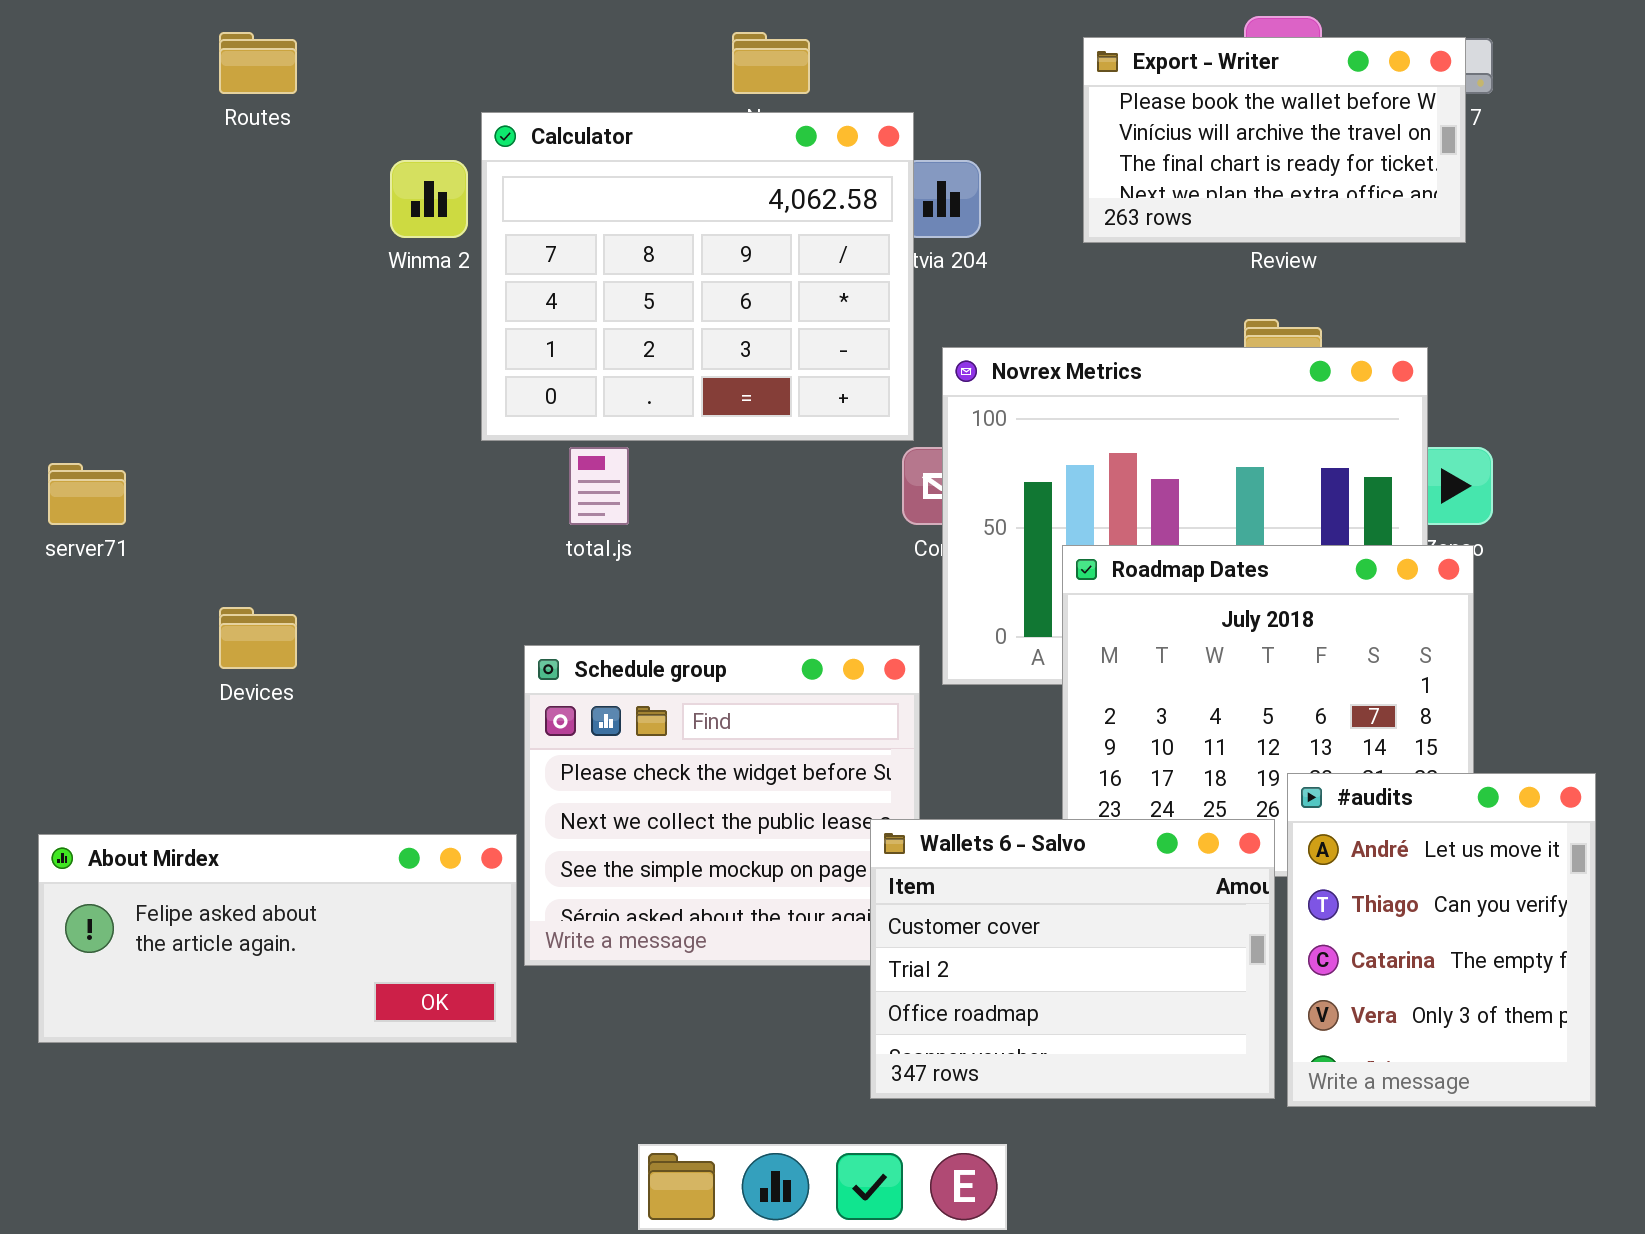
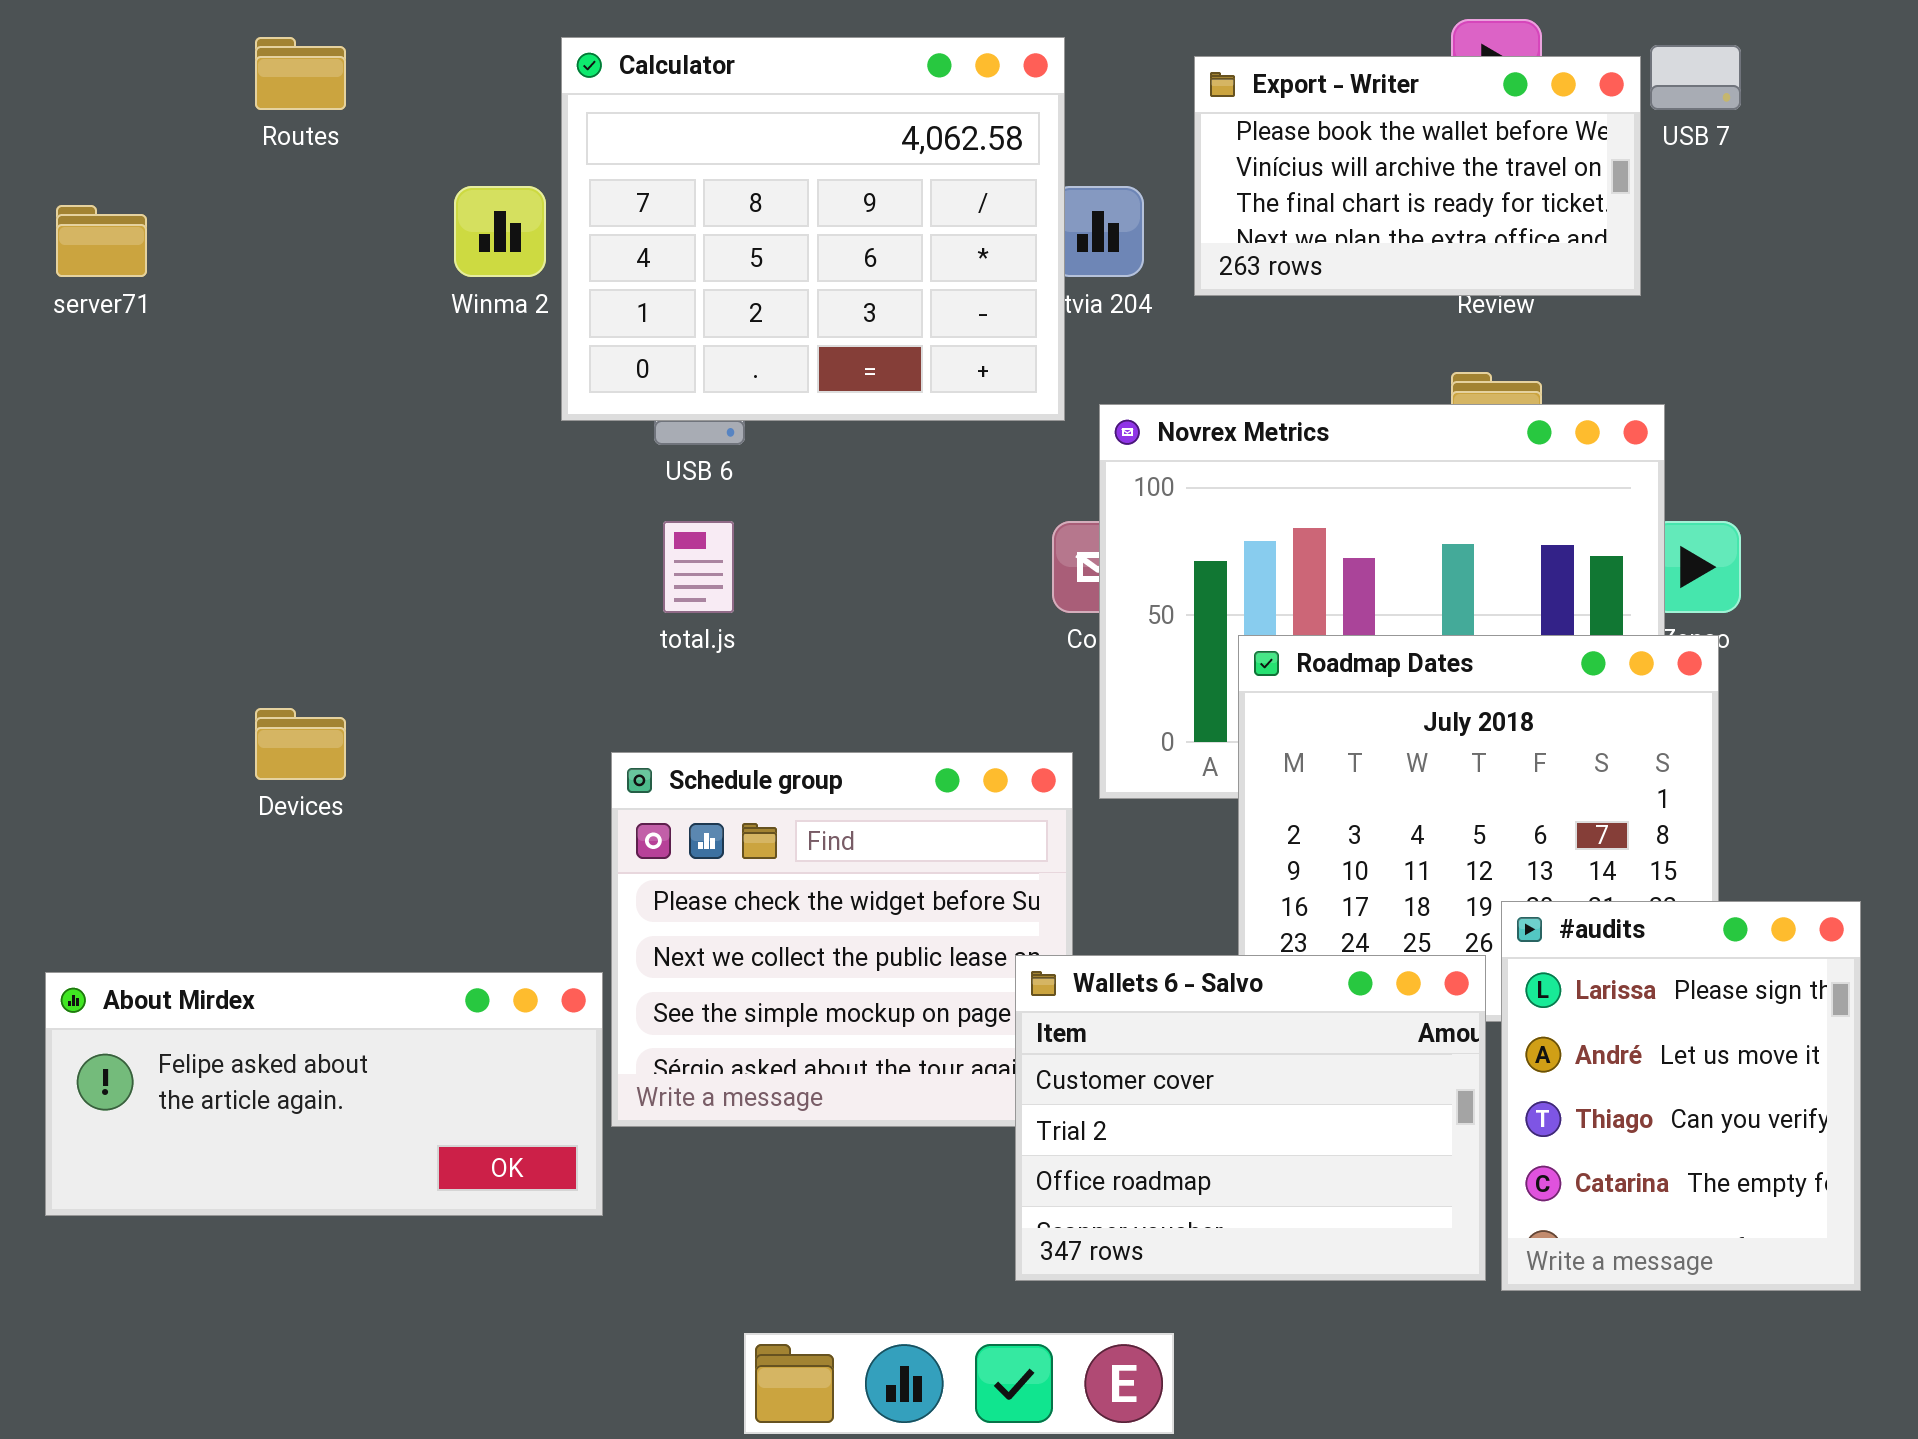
Export - Writer: [1083,37,1466,243] -> [1194,56,1641,296], moved
Calculator: [481,112,914,441] -> [561,37,1065,421], moved
server71: [48,463,126,525] -> [56,205,147,277], moved
#audits: [1287,773,1596,1107] -> [1501,901,1861,1291], scrolled up 1 row

